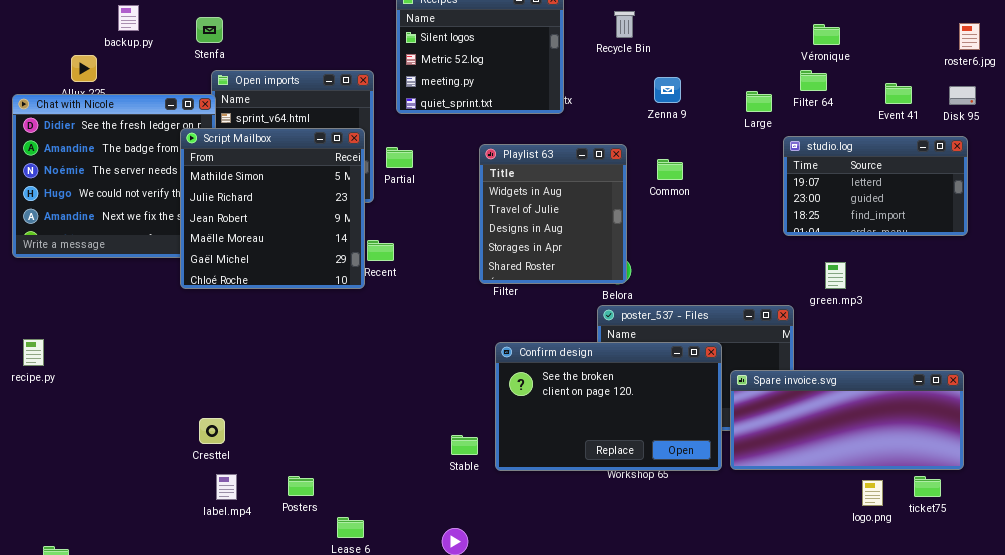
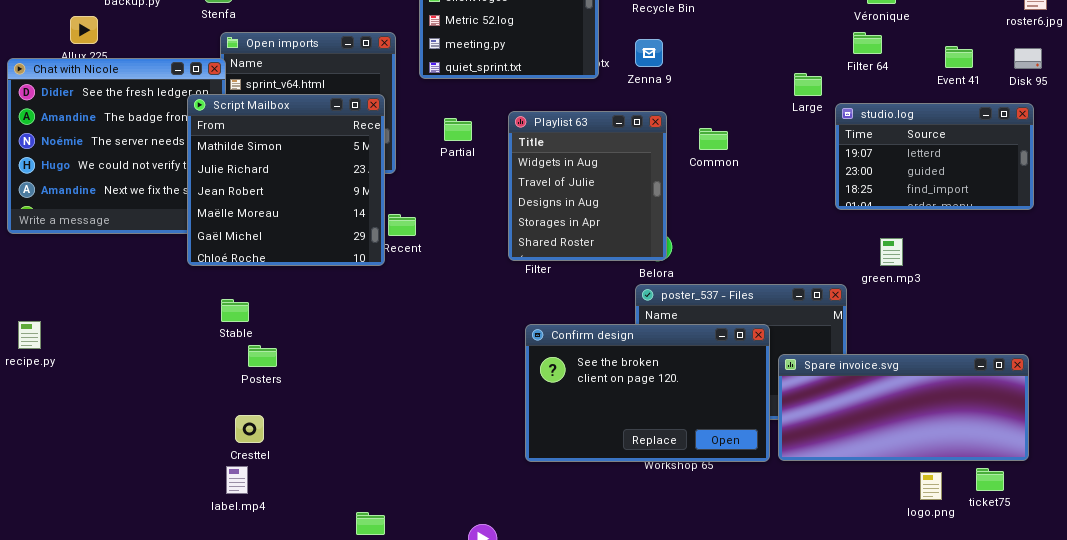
Zenna 9: [654,77,681,103] -> [635,39,663,67], moved
Large: [746,91,772,112] -> [794,73,822,96], moved
Partial: [386,147,413,168] -> [444,118,472,141], moved
Cresttel: [199,418,225,444] -> [235,415,264,443], moved
Stable: [451,435,478,455] -> [221,299,249,322], moved
Posters: [288,476,314,496] -> [248,345,277,367], moved

